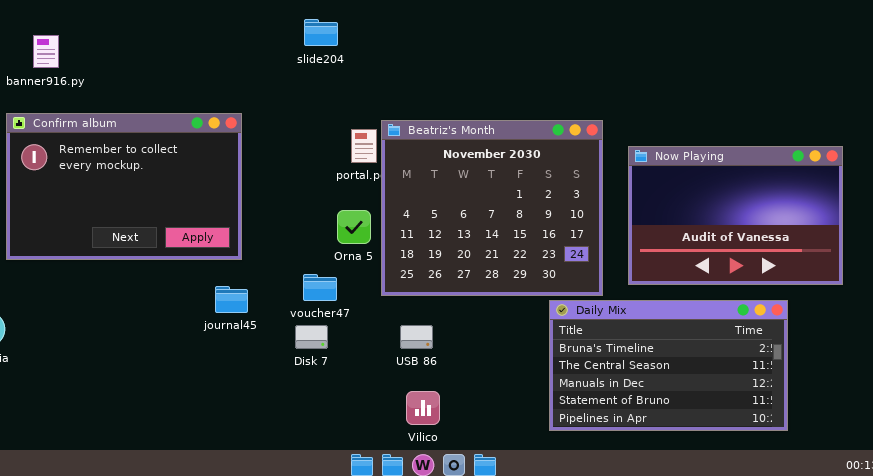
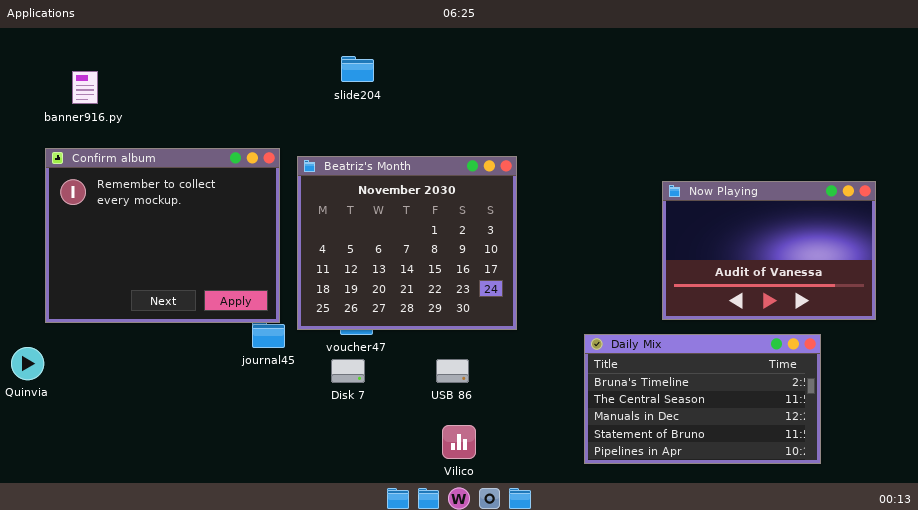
Confirm album: [6,113,242,260] -> [45,148,280,323], resized
Beatriz's Month: [381,120,603,296] -> [297,156,517,330], moved

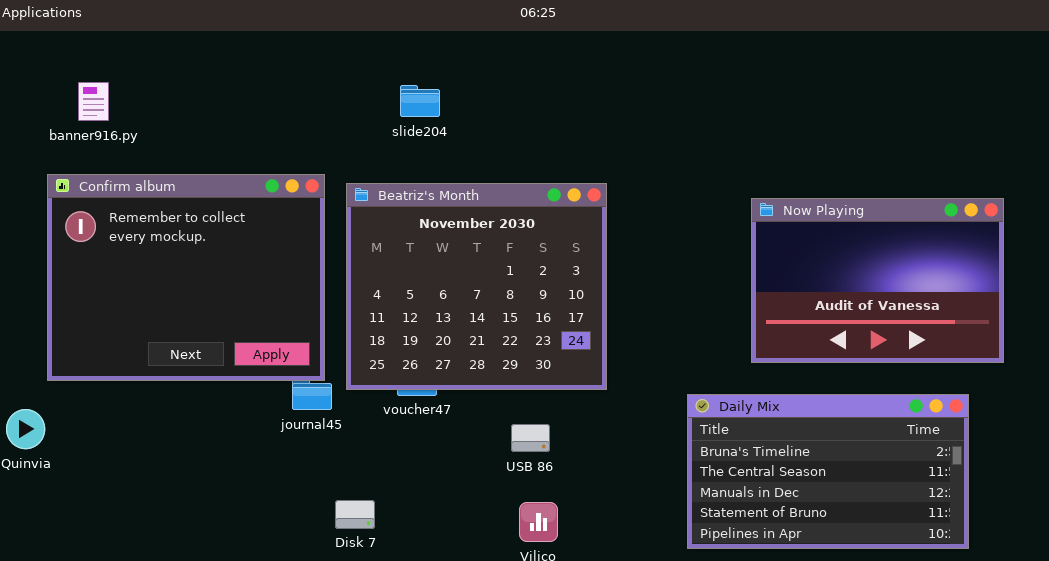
slide204: [341,56,374,82] -> [400,85,440,117], moved
Now Playing: [662,181,876,320] -> [751,198,1004,363], moved
Disk 7: [331,359,365,383] -> [335,500,375,529], moved

